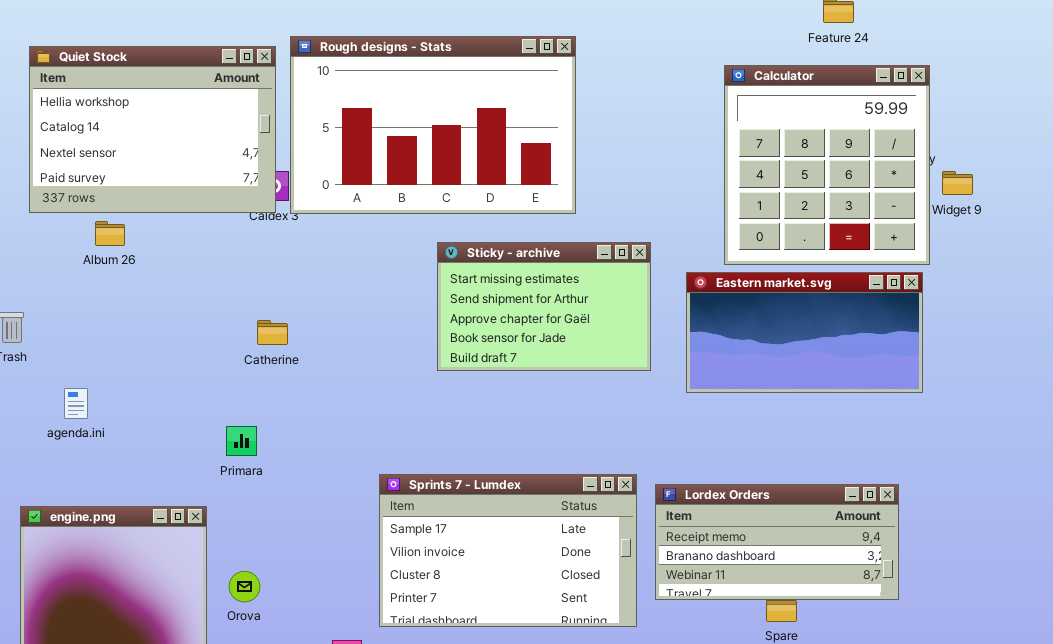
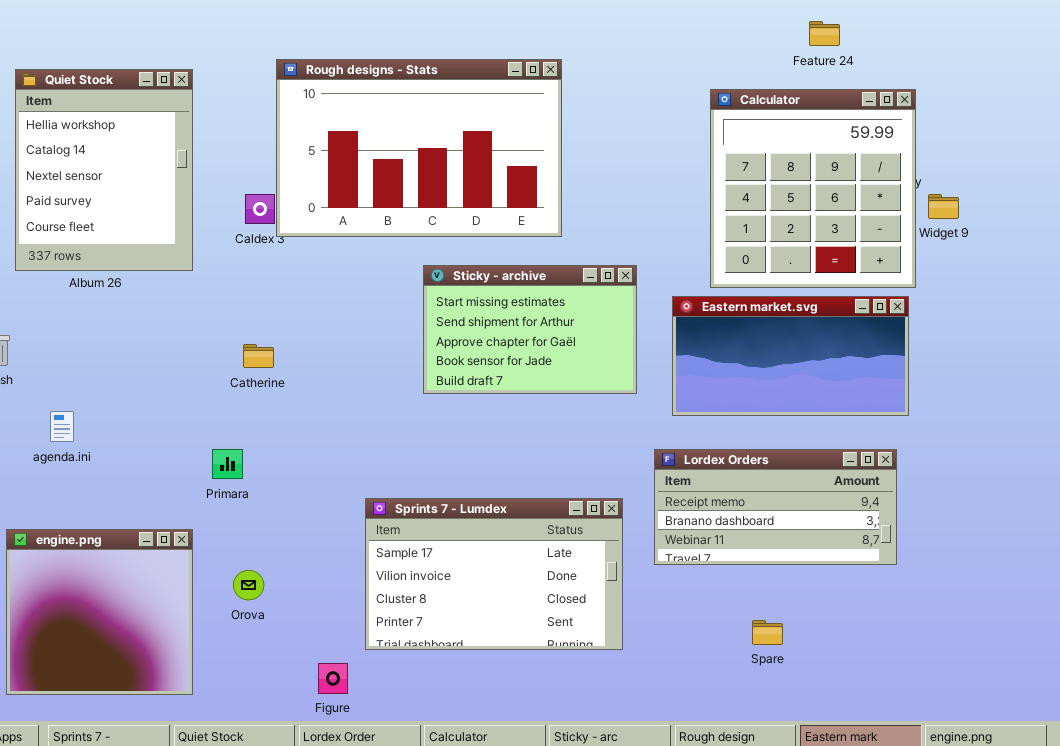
Quiet Stock: [29,46,276,213] -> [15,69,193,271], resized
Lordex Orders: [655,484,899,600] -> [654,449,897,565], moved
Orova: [229,571,260,602] -> [233,570,264,600], moved

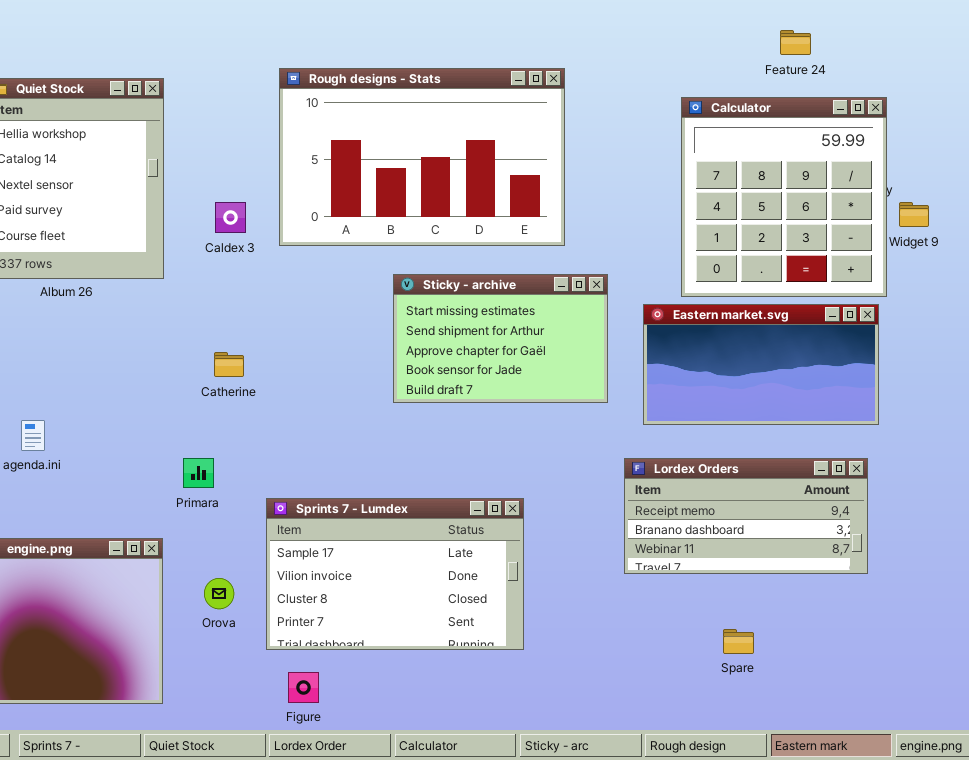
Rough designs - Stats: [276,59,562,237] -> [279,68,565,246], moved
Sprints 7 - Lumdex: [365,498,623,650] -> [266,498,524,650], moved

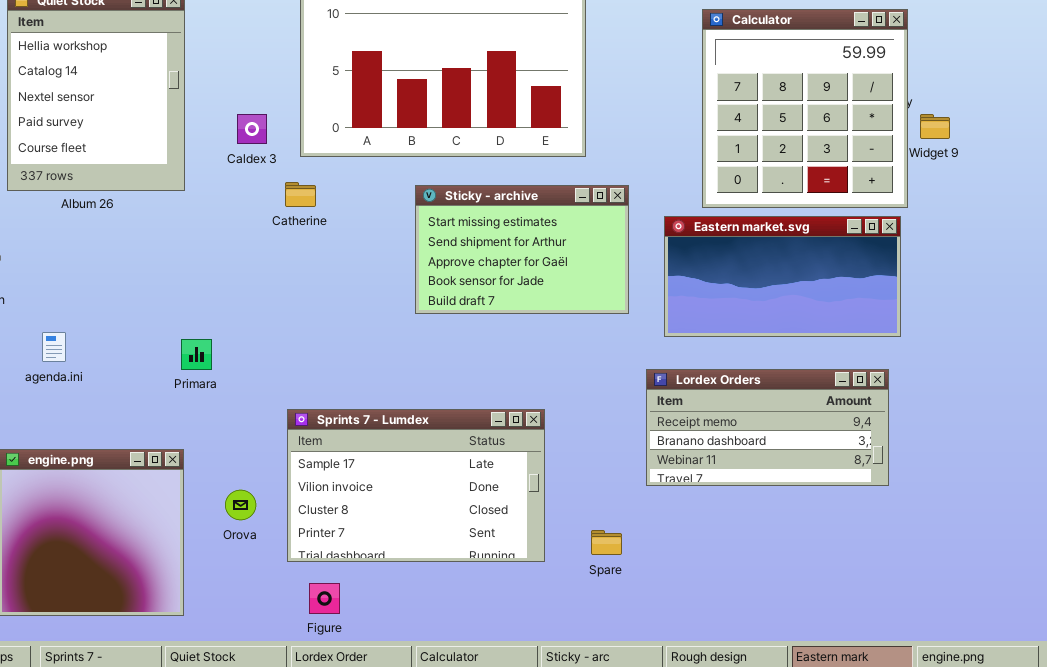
Catherine: [214,352,244,377] -> [285,182,316,207], moved
Primara: [183,458,214,488] -> [181,339,212,370], moved
Spare: [723,629,754,654] -> [591,530,622,555], moved

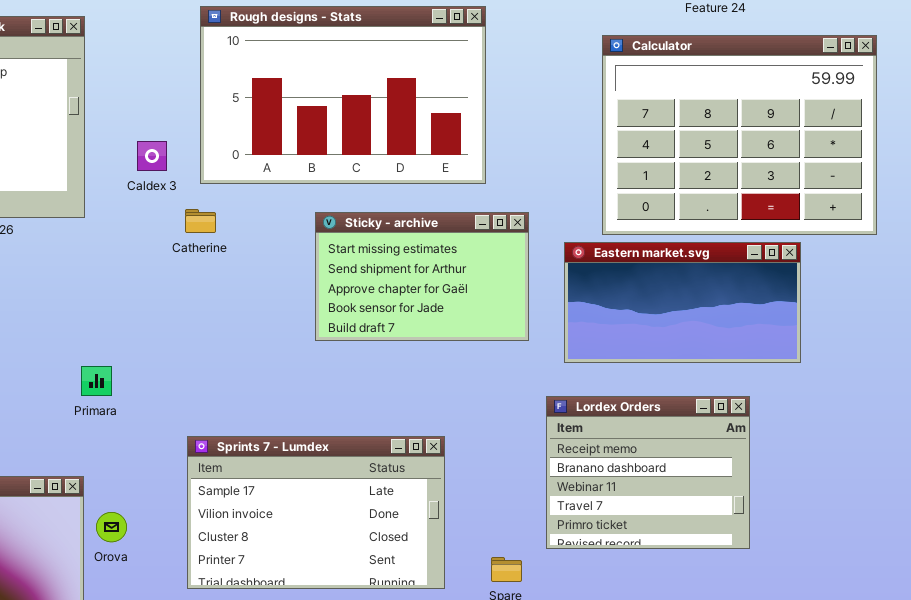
Calculator: [702,9,908,208] -> [602,35,877,235], resized
Lordex Orders: [646,369,889,486] -> [546,396,750,549], resized
Orova: [225,490,256,520] -> [96,512,127,542], moved

